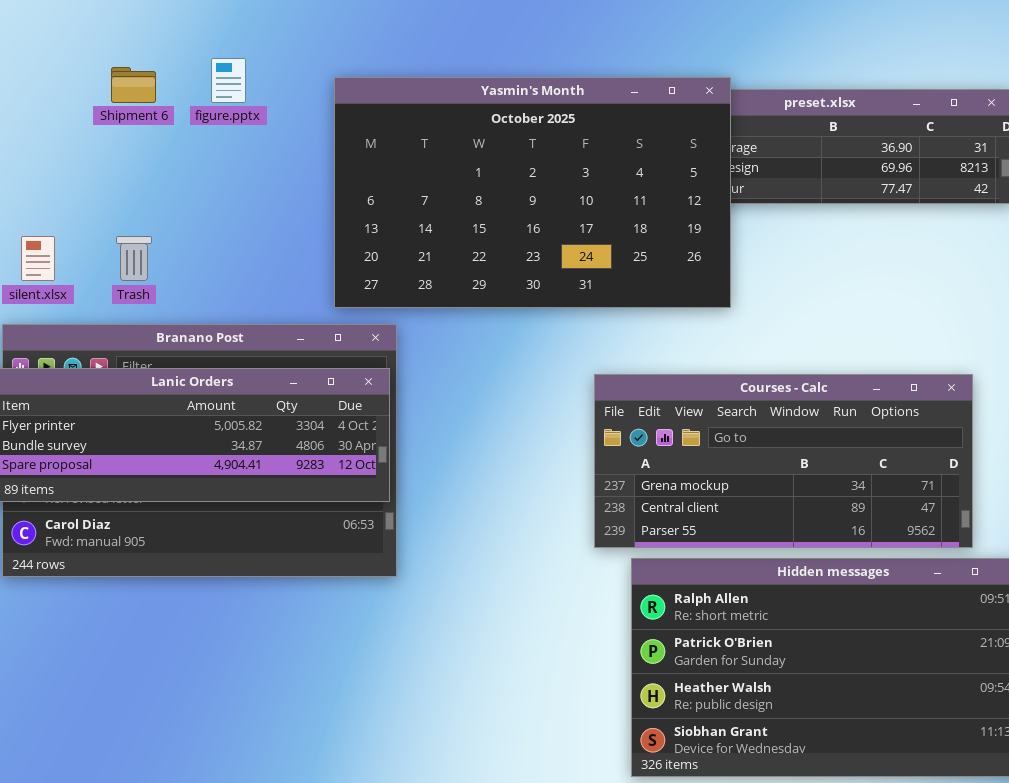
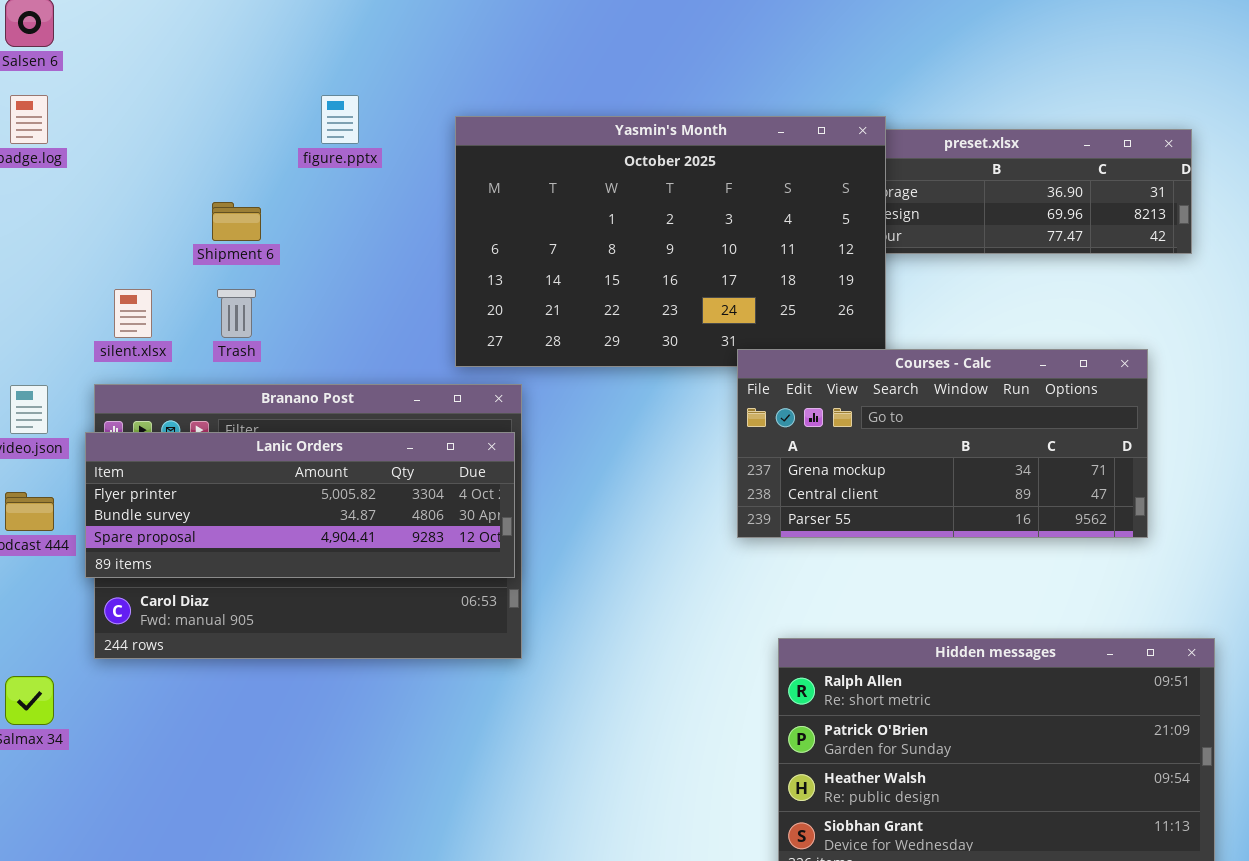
Shipment 6: [111,67,156,103] -> [212,202,261,241], moved
Courses - Calc: [594,374,973,548] -> [737,349,1148,538], moved

